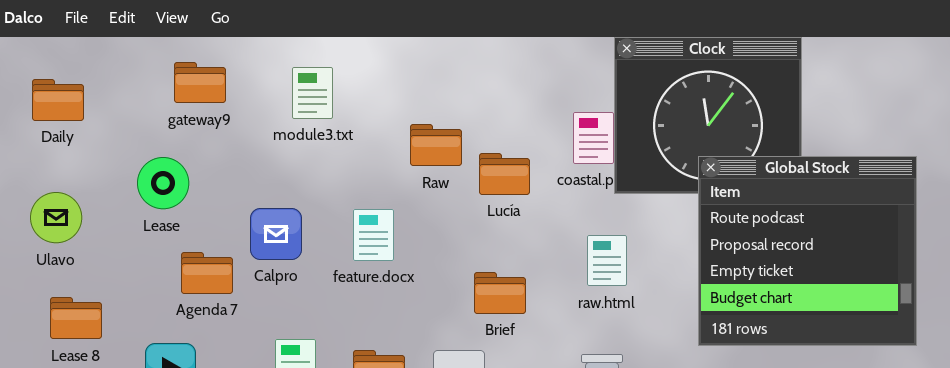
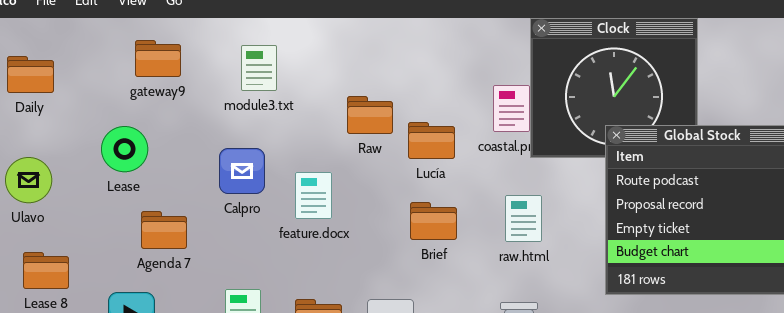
Calpro: [250,208,302,260] -> [219,148,265,194], moved
Brief: [474,272,526,314] -> [410,202,457,240], moved

